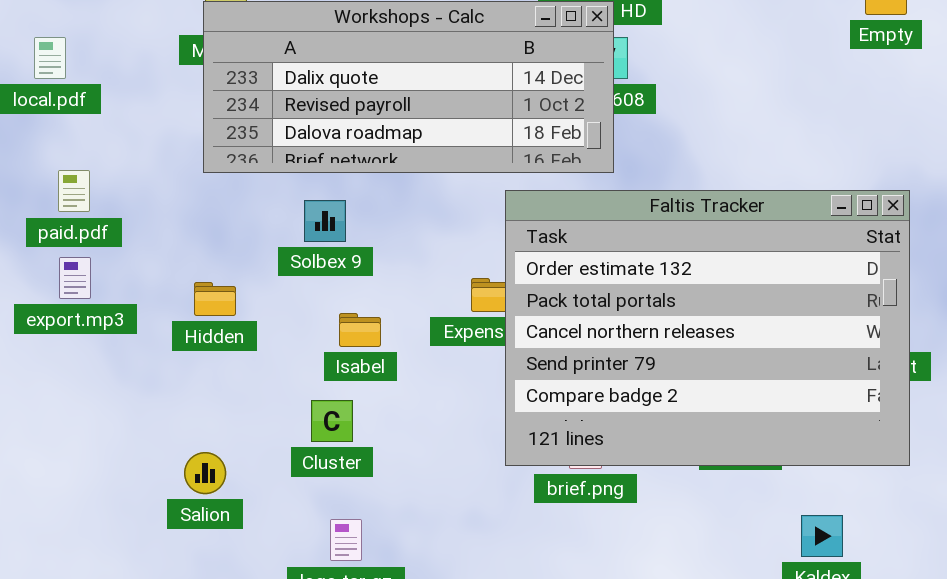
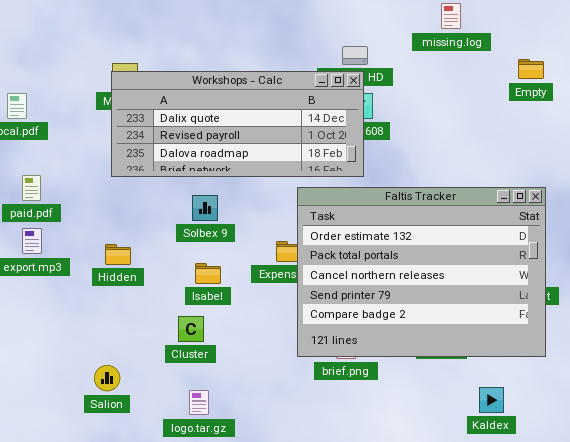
Solbex 9: [304,200,346,242] -> [192,195,218,221], moved
Salion: [184,452,226,494] -> [94,365,120,391], moved

